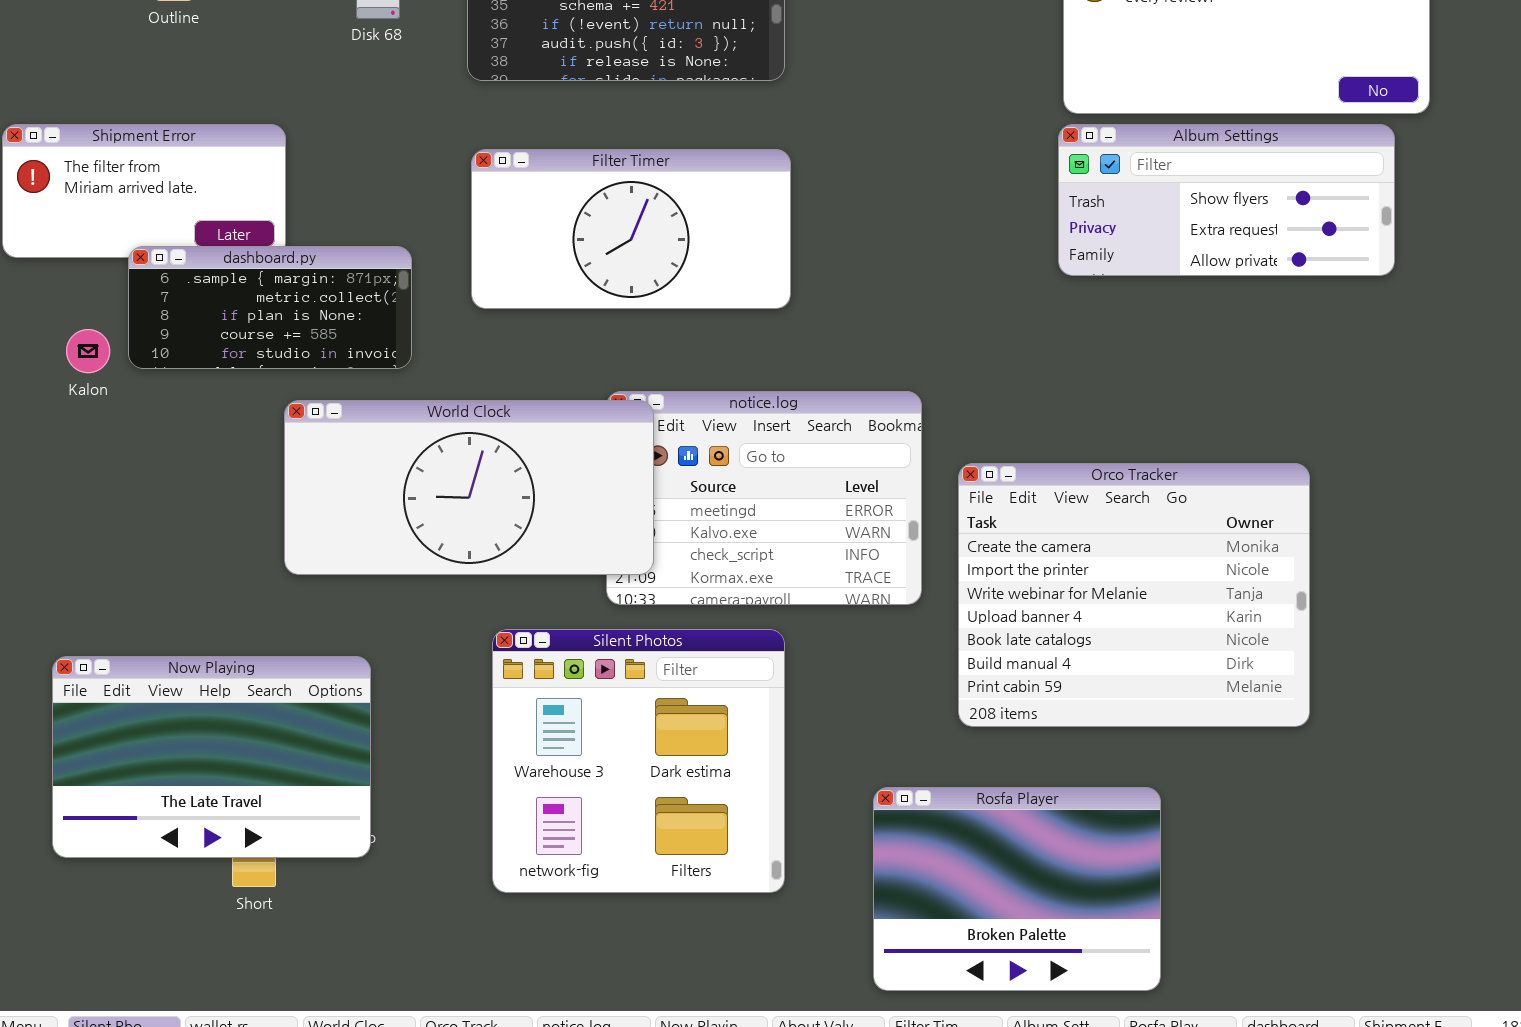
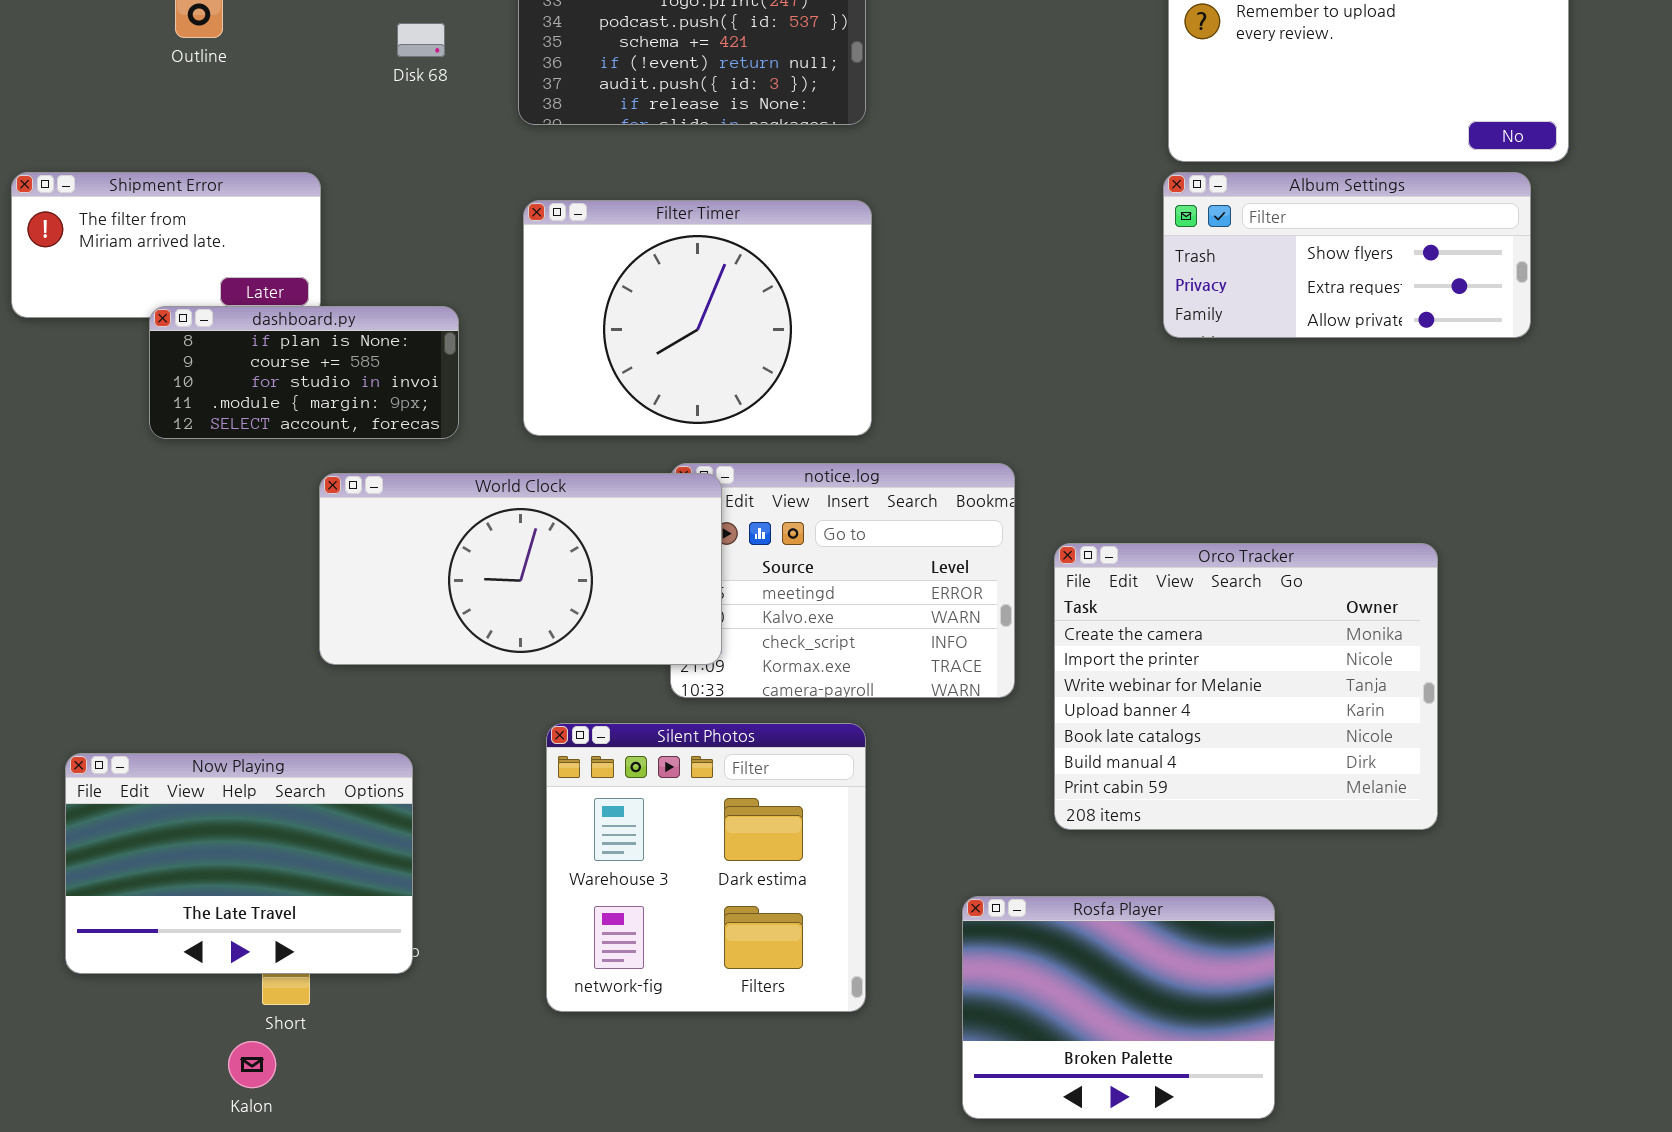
Filter Timer: [471,149,791,309] -> [523,200,872,436], resized
dashboard.py: [128,246,412,369] -> [149,306,459,439], scrolled down 2 rows
Kalon: [66,329,110,373] -> [228,1041,276,1088], moved

